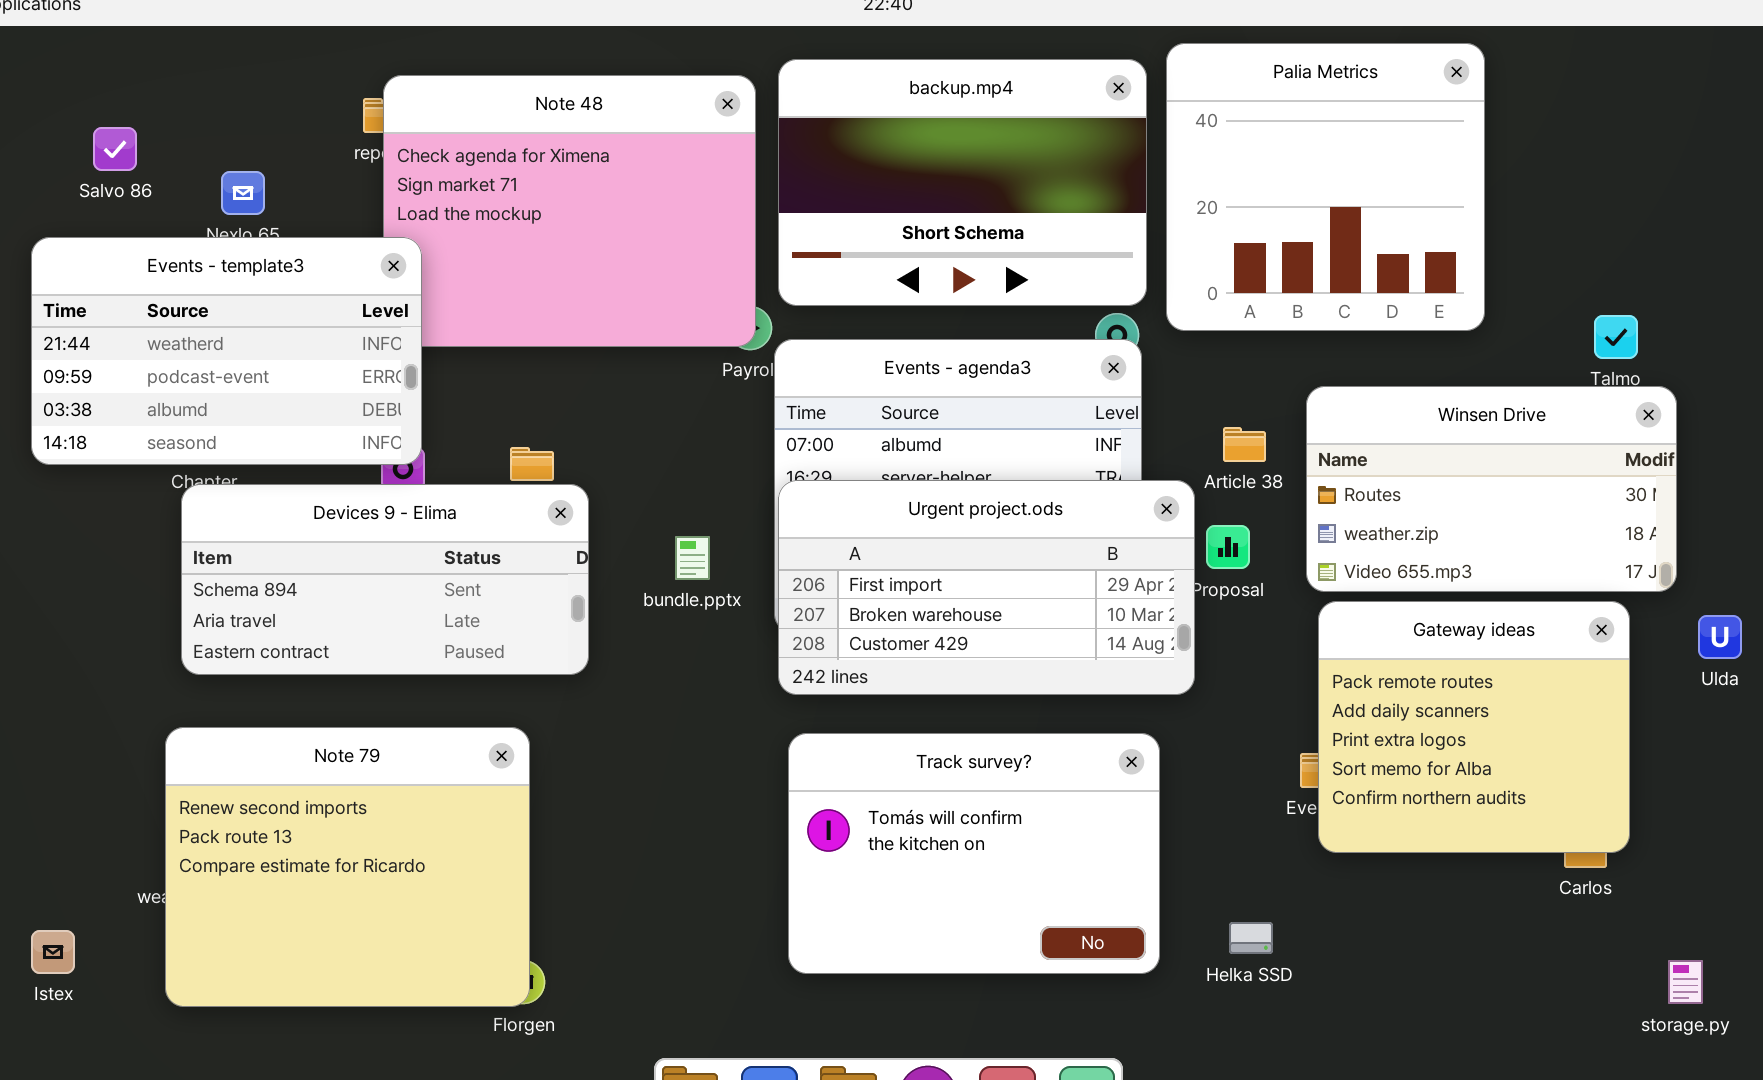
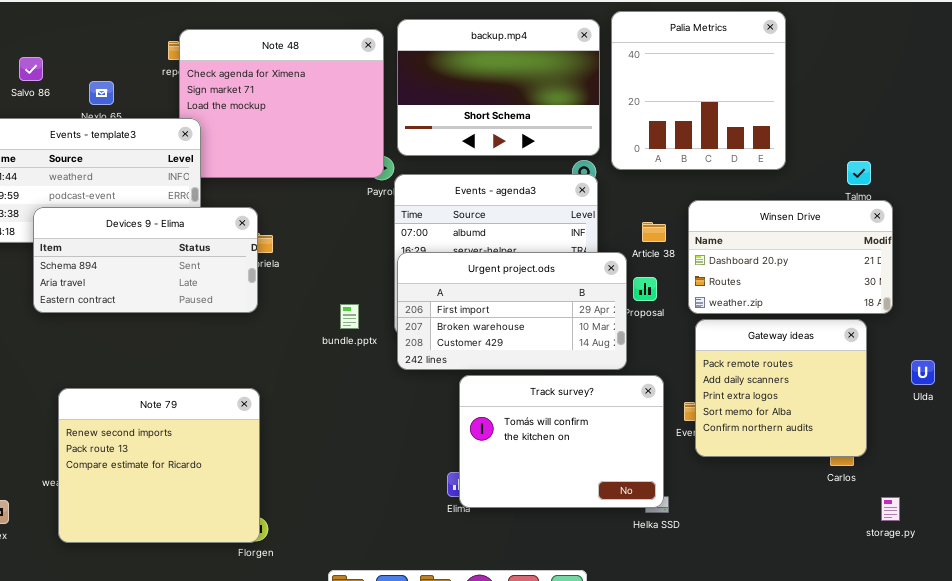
Winsen Drive: [1306,386,1677,592] -> [688,200,893,314], scrolled up 1 row
Devices 9 - Elima: [181,484,589,675] -> [33,207,258,313], moved
bundle.pptx: [675,536,710,580] -> [340,304,359,329], moved
Ulda: [1698,615,1742,659] -> [911,360,935,385], moved
Track survey?: [788,733,1160,974] -> [459,375,664,508], moved
storage.py: [1668,960,1703,1004] -> [881,497,900,521], moved

